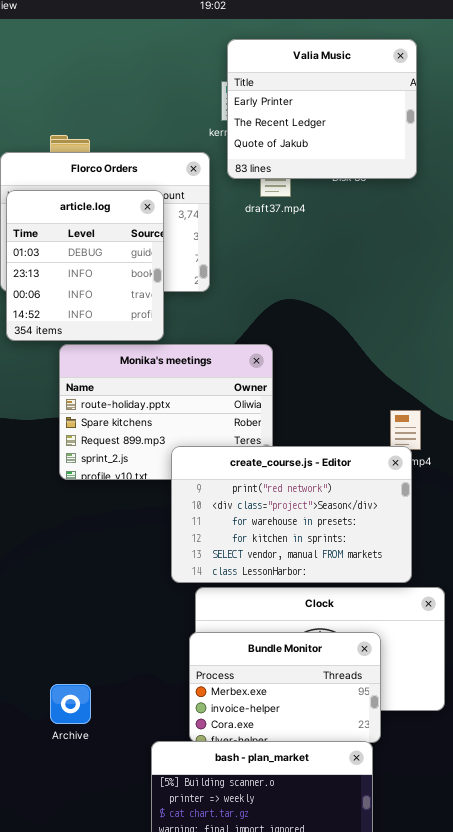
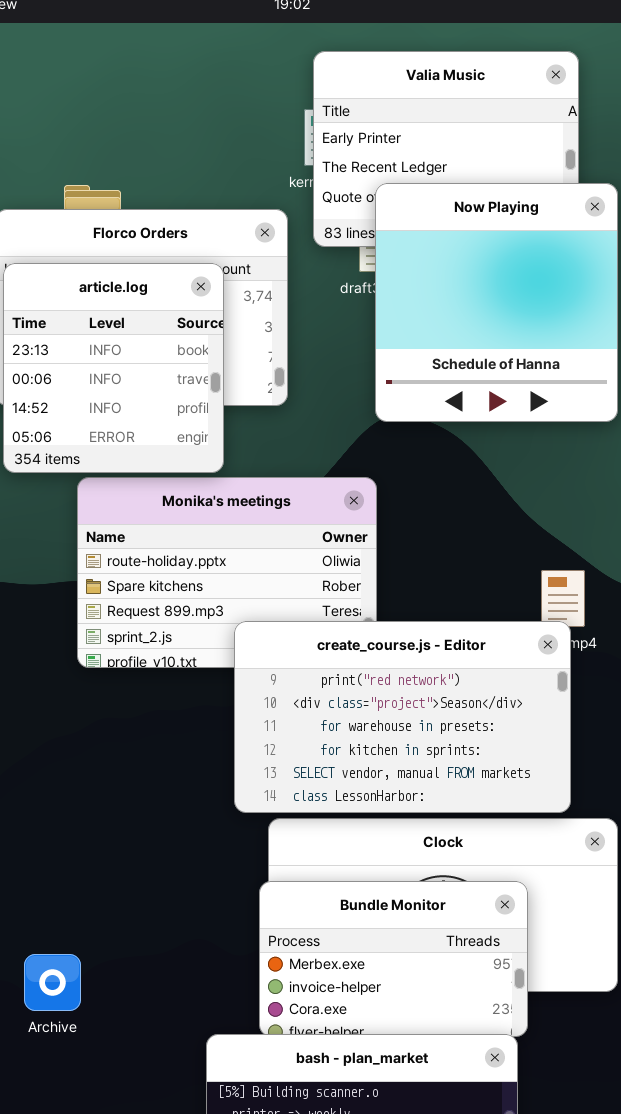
Now Playing: none -> [375,183,618,422], opened
article.log: [6,190,164,341] -> [3,263,224,473], scrolled down 1 row
Archive: [50,684,91,724] -> [24,954,81,1011], moved

